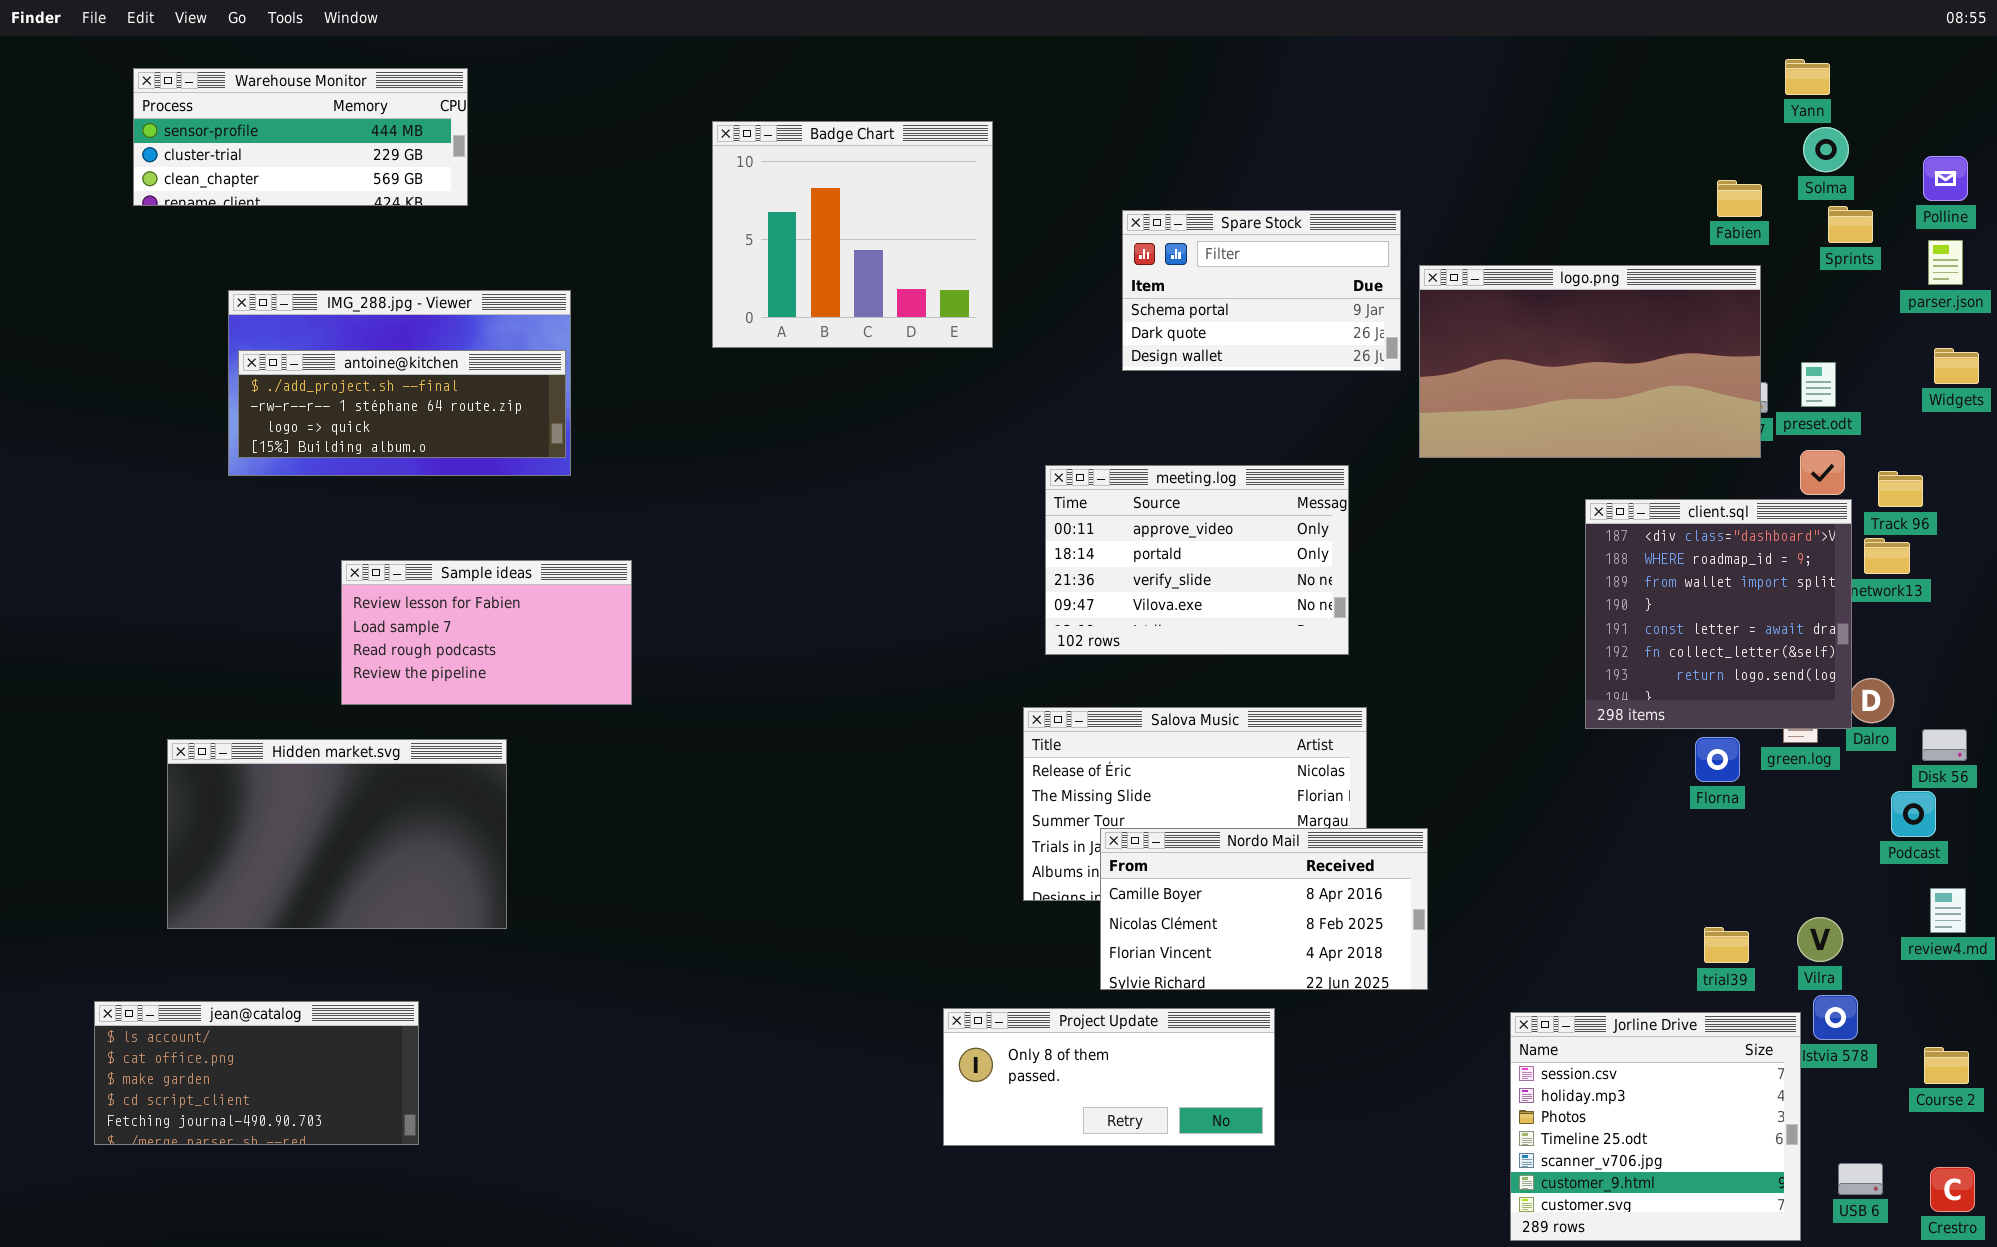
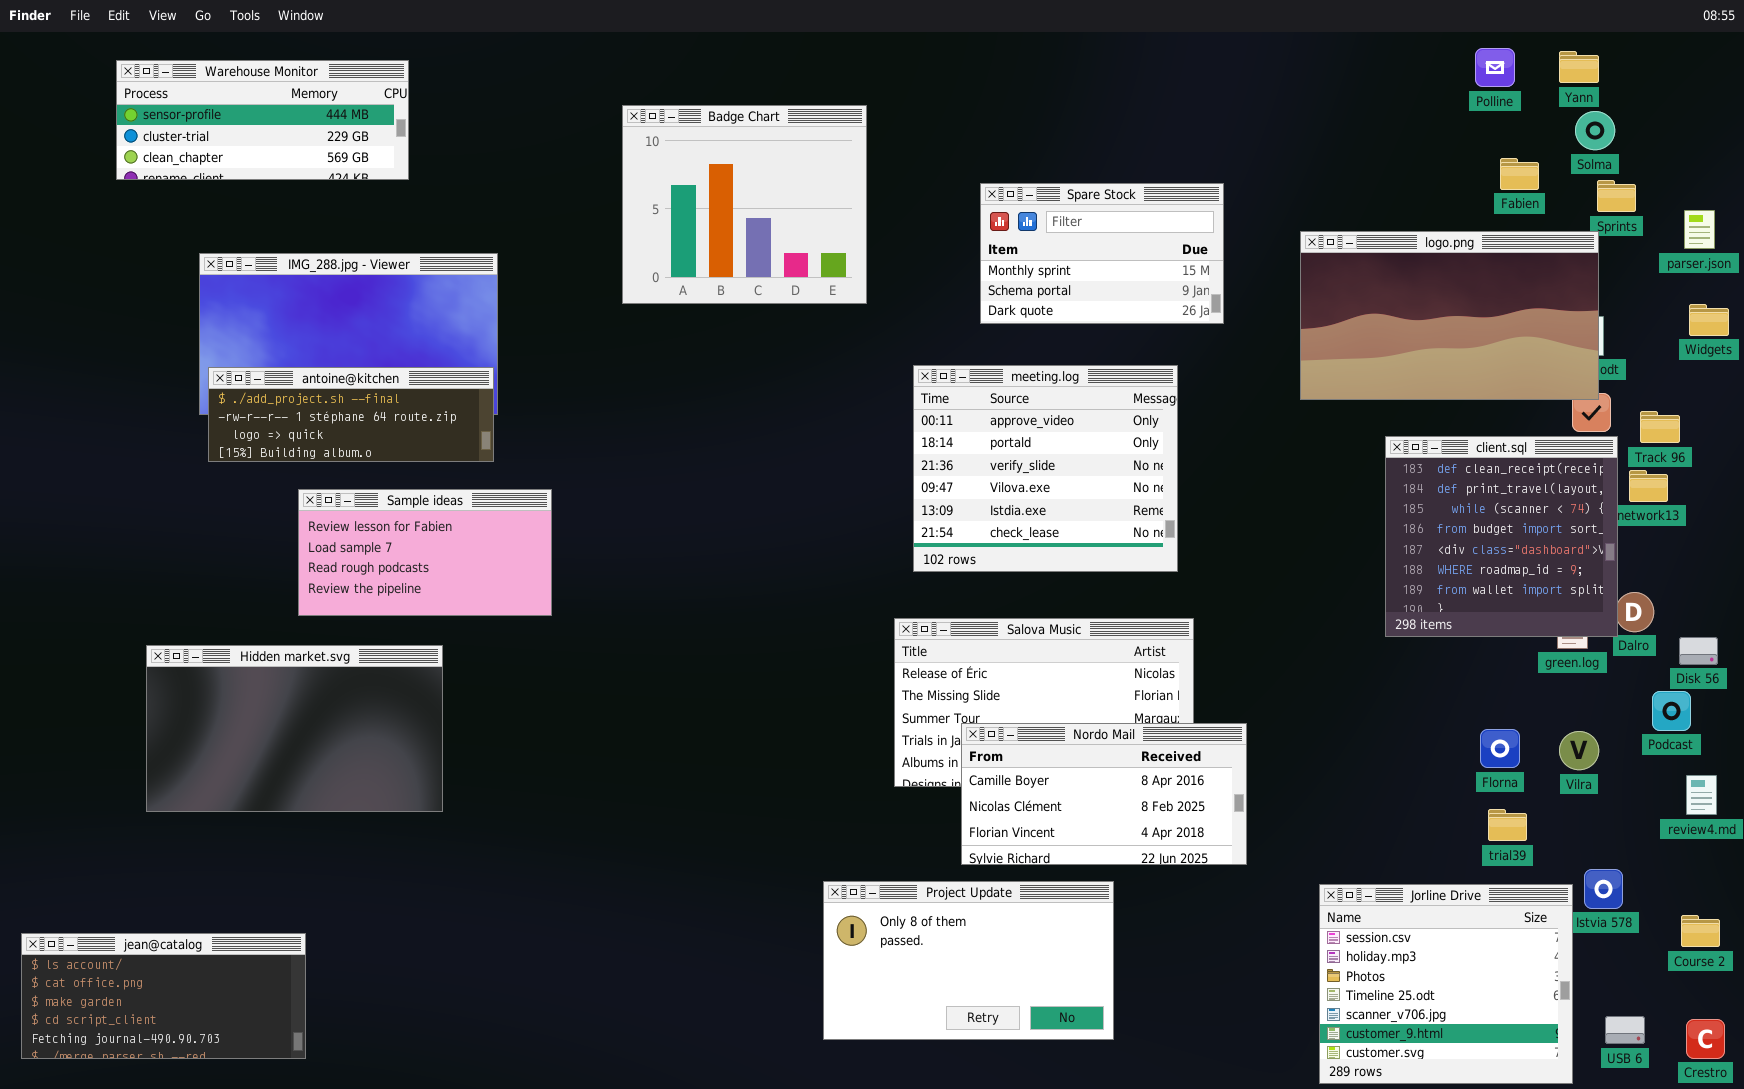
Polline: [1923,156,1968,201] -> [1475,48,1515,87], moved
Spare Stock: [1122,210,1401,371] -> [980,183,1224,324], scrolled up 1 row
logo.png: [1419,265,1761,458] -> [1300,231,1599,400], moved
antoine@kitchen: [238,350,566,458] -> [208,367,494,462], moved
meeting.log: [1045,465,1349,655] -> [913,365,1178,572], resized
client.sql: [1585,499,1852,729] -> [1385,436,1618,637], scrolled up 4 rows
Florna: [1695,737,1740,782] -> [1480,729,1520,768], moved
Vilra: [1797,917,1843,962] -> [1559,731,1599,770], moved
jean@catalog: [94,1001,419,1145] -> [21,933,306,1059], moved
Project Update: [943,1008,1275,1146] -> [823,881,1114,1040], resized

